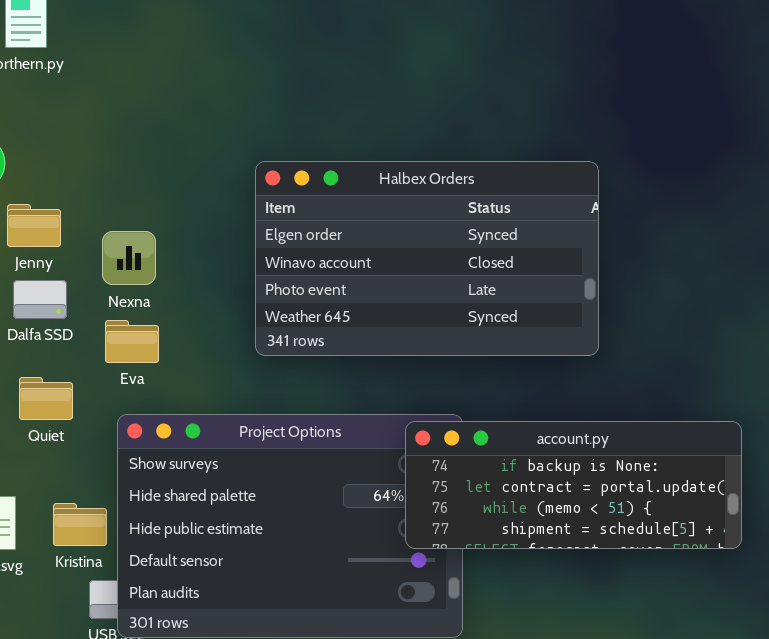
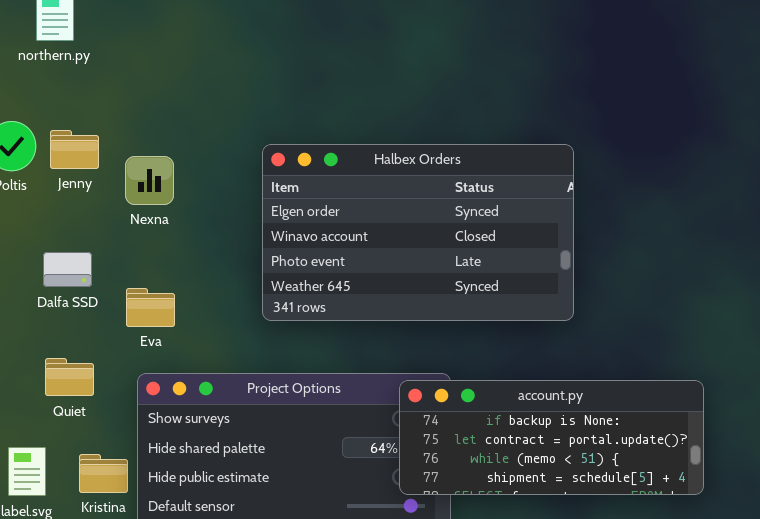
Jenny: [7,204,61,247] -> [50,130,99,169], moved
Nexna: [102,231,156,285] -> [125,156,174,205], moved
Quiet: [19,377,73,420] -> [45,358,94,396], moved

